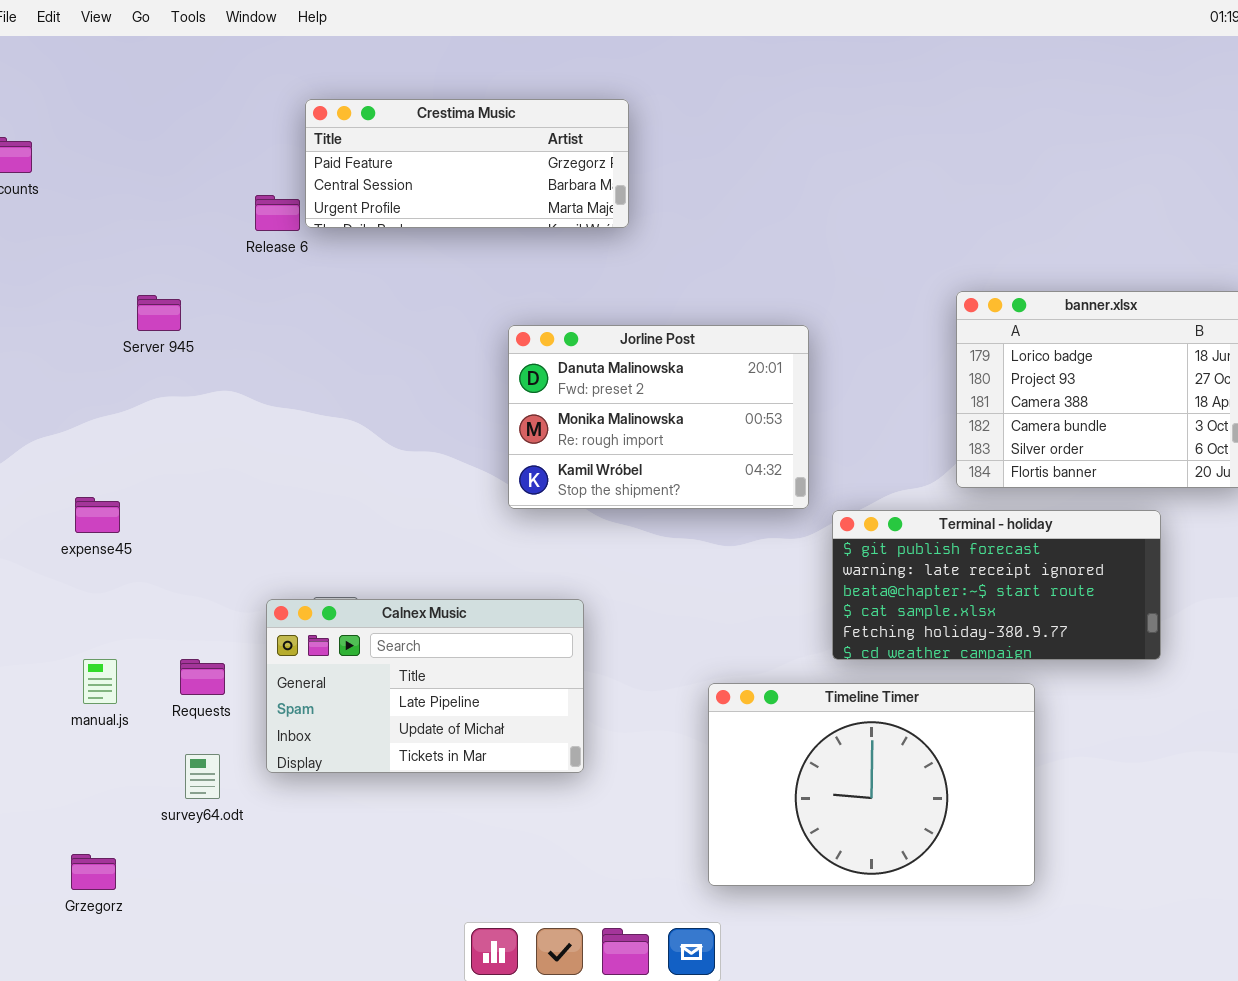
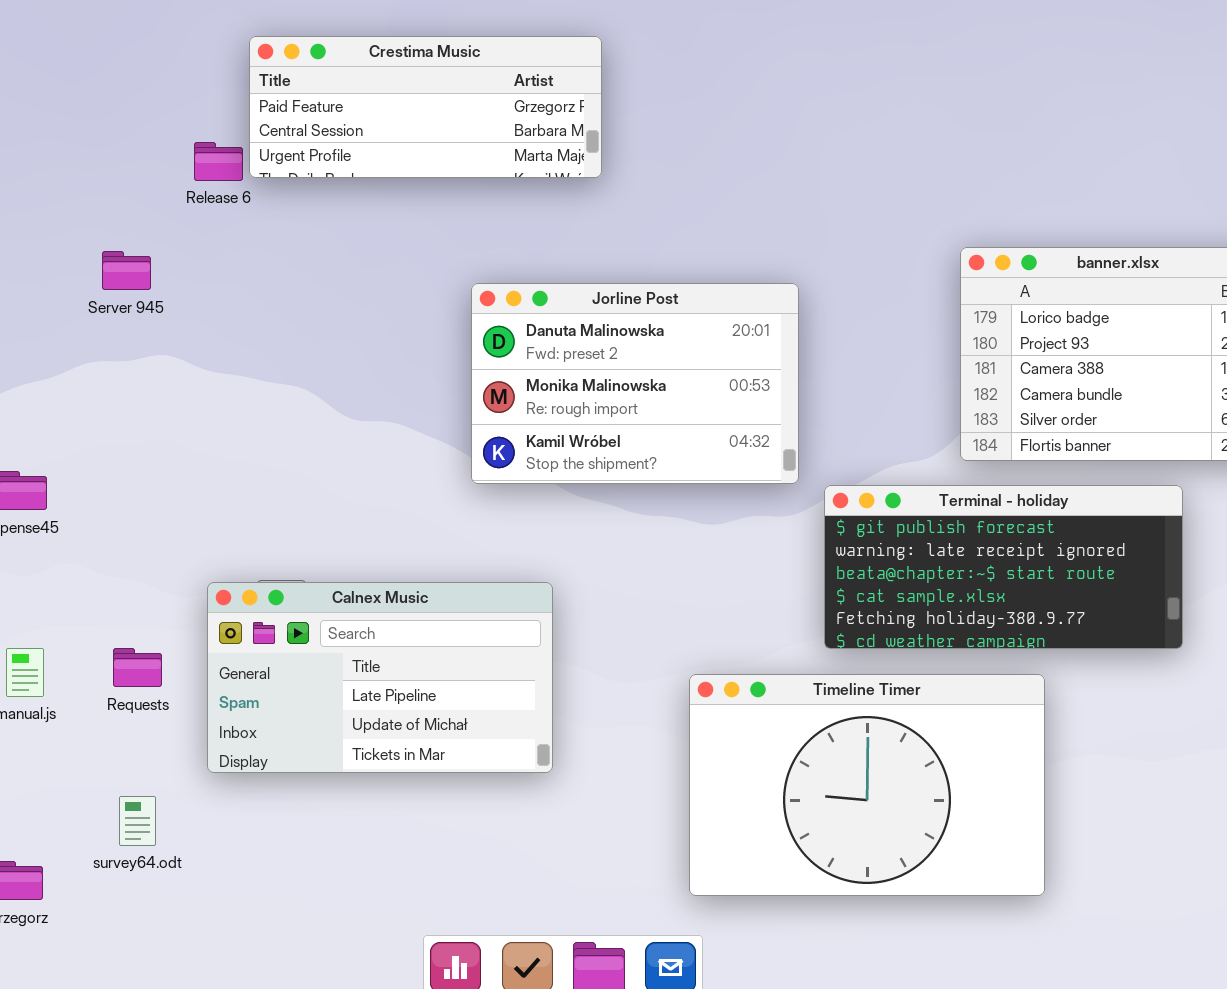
Server 945: [137,295,181,331] -> [102,251,151,290], moved
survey64.odt: [185,754,220,799] -> [119,796,156,846], moved

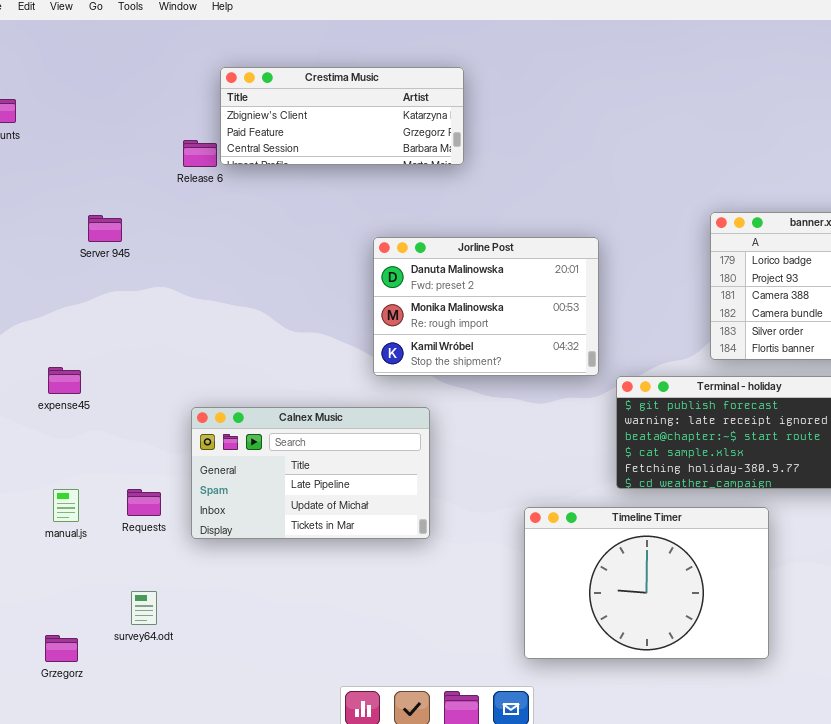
Crestima Music: [249,36,602,178] -> [220,67,464,165], scrolled up 1 row
Server 945: [102,251,151,290] -> [88,215,122,242], moved
Calnex Music: [207,582,553,773] -> [191,407,430,539], moved

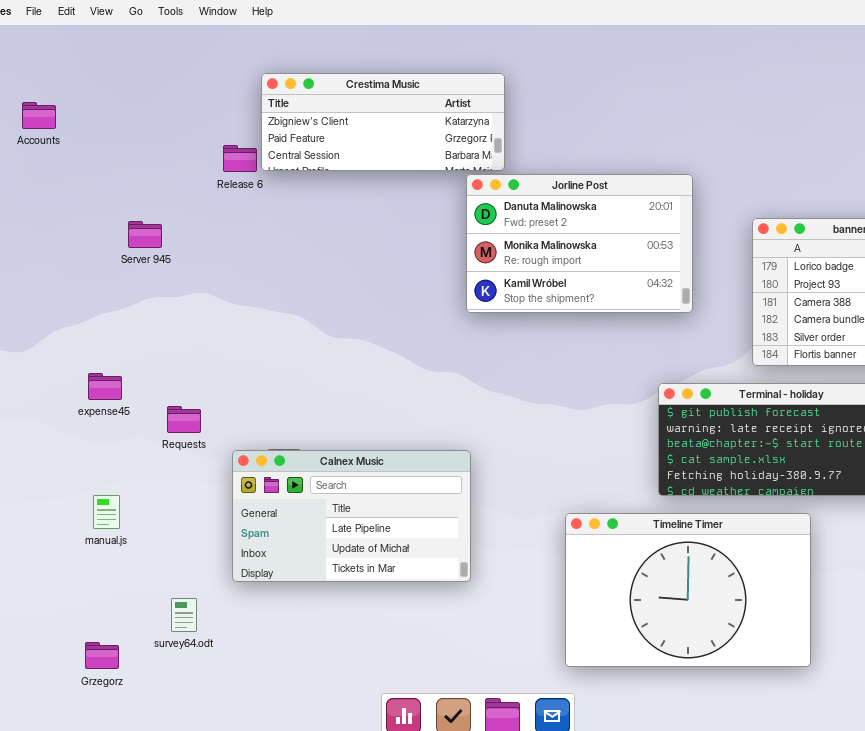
Jorline Post: [373,237,599,376] -> [466,174,693,313], moved
Calnex Music: [191,407,430,539] -> [232,450,471,582], moved
Requests: [127,489,161,516] -> [167,406,201,433], moved

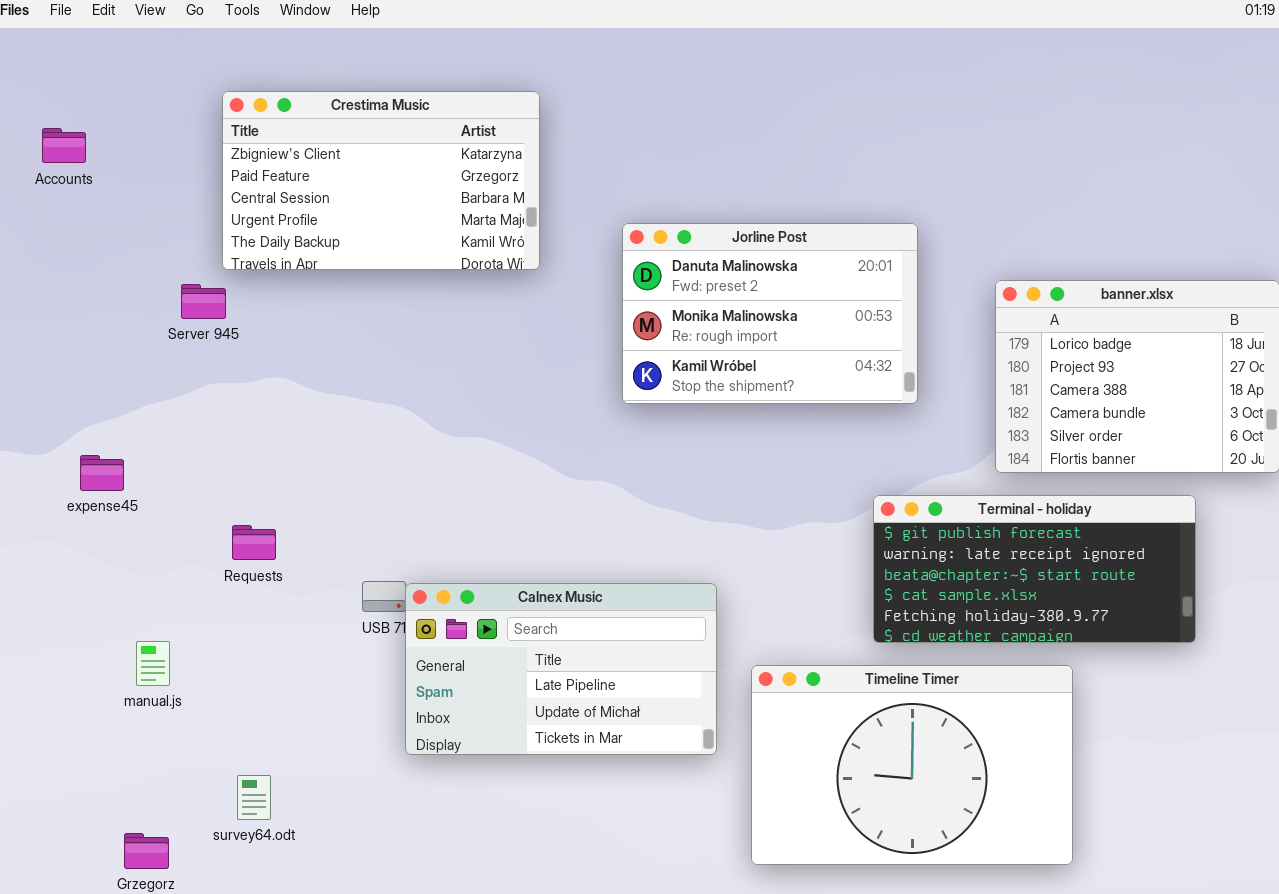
Crestima Music: [261,73,505,171] -> [222,91,540,270], moved, resized
expense45: [88,373,122,400] -> [80,455,124,491], moved
Calnex Music: [232,450,471,582] -> [405,583,717,755], moved

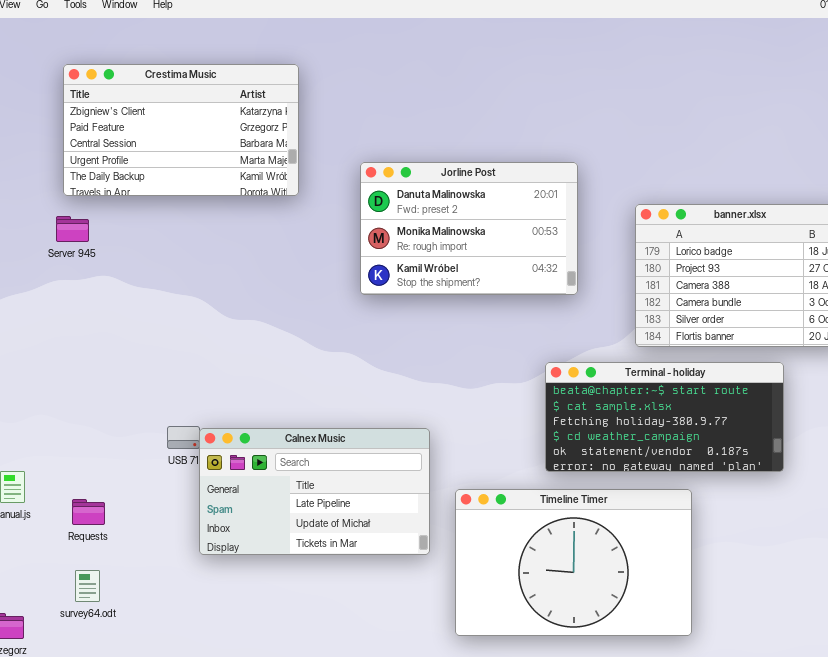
Server 945: [181,284,226,319] -> [56,216,89,242], moved
Terminal - holiday: [873,495,1196,643] -> [545,362,784,472], scrolled down 2 rows
Requests: [232,525,276,560] -> [72,499,105,525], moved

